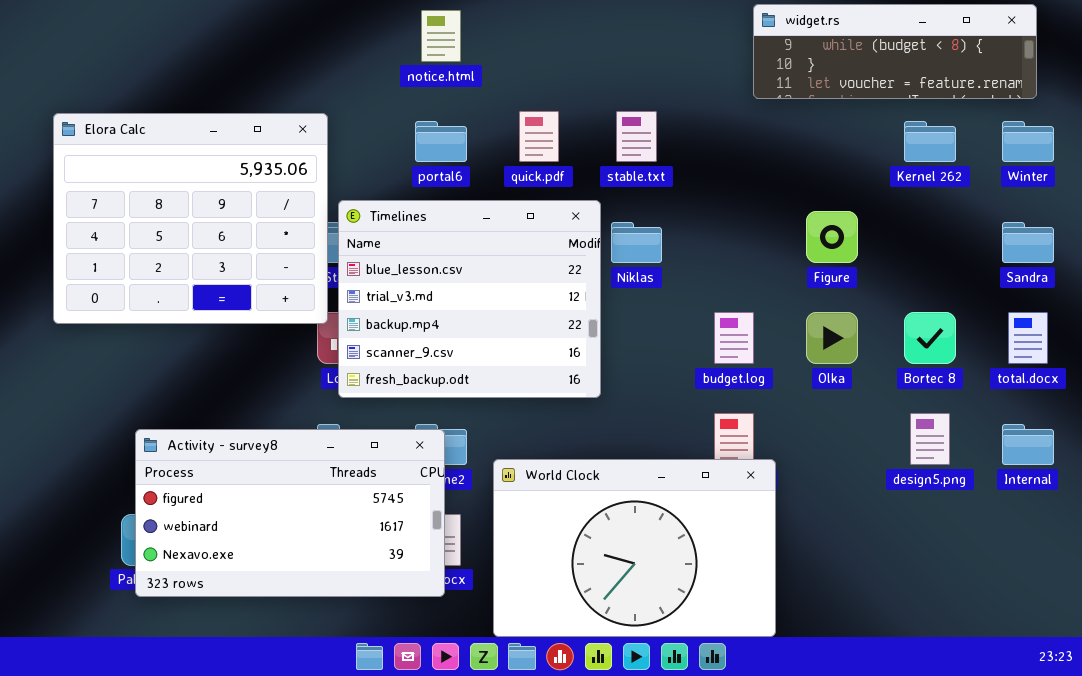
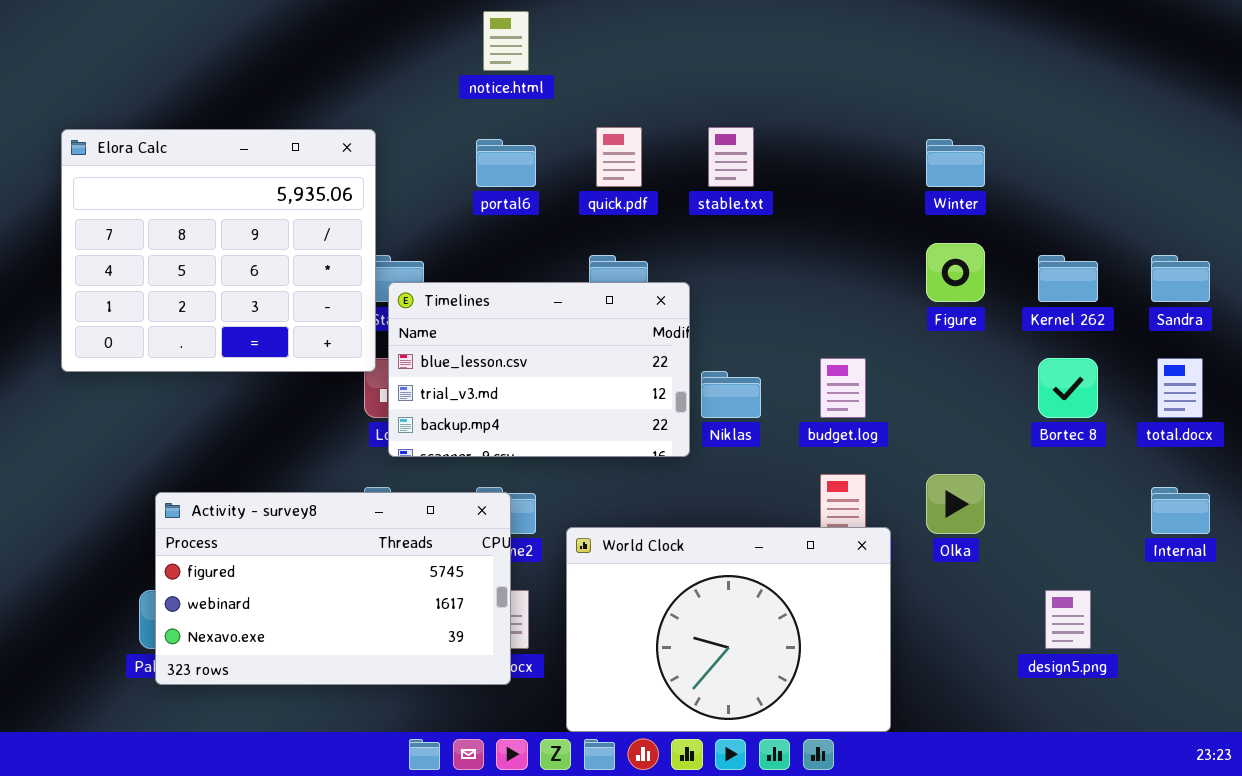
widget.rs: [753,4,1037,99] -> none, closed
Kernel 262: [904,121,956,162] -> [1038,255,1098,302], moved
Winter: [1002,121,1054,162] -> [926,139,985,187], moved
Timelines: [338,200,601,398] -> [388,282,690,457], resized
Niklas: [611,222,662,263] -> [701,371,761,418], moved
Olka: [806,312,858,364] -> [926,474,985,534], moved
design5.png: [910,413,950,465] -> [1045,590,1091,649], moved

